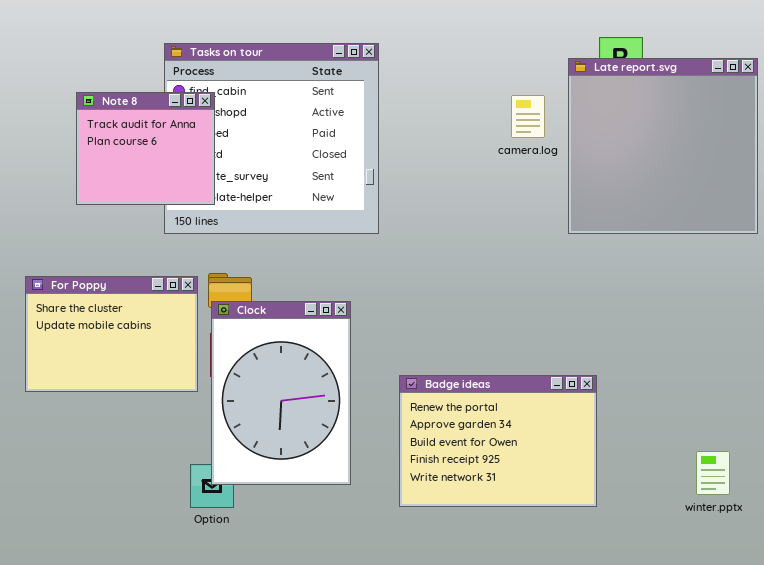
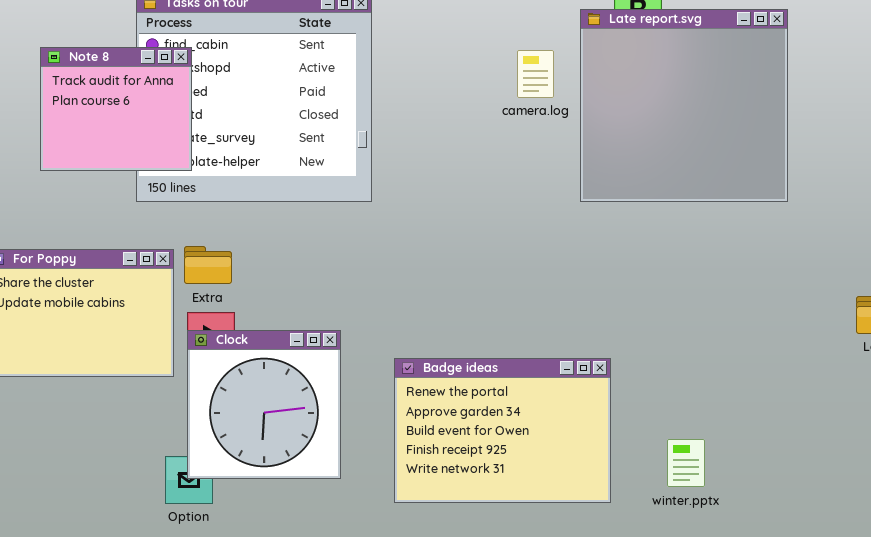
Clock: [211,301,351,485] -> [187,330,341,479], resized
winter.pptx: [696,451,730,495] -> [667,439,705,487], moved

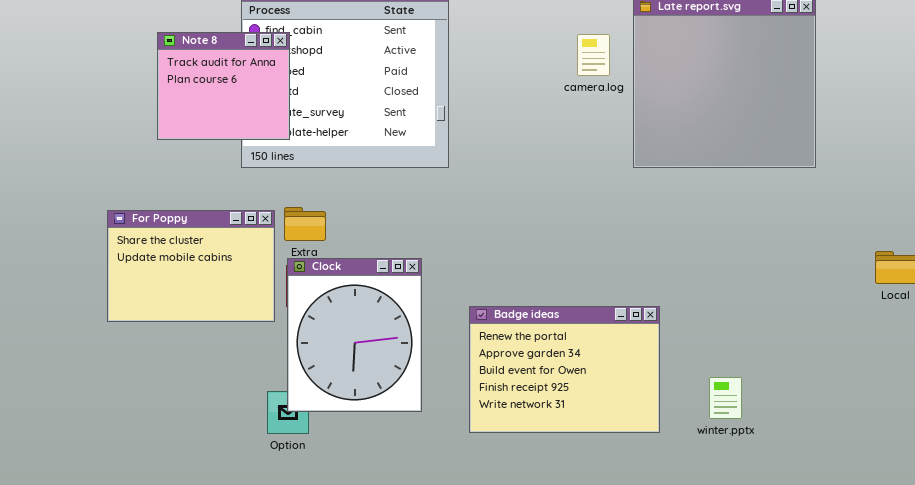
Clock: [187,330,341,479] -> [287,258,422,412], resized

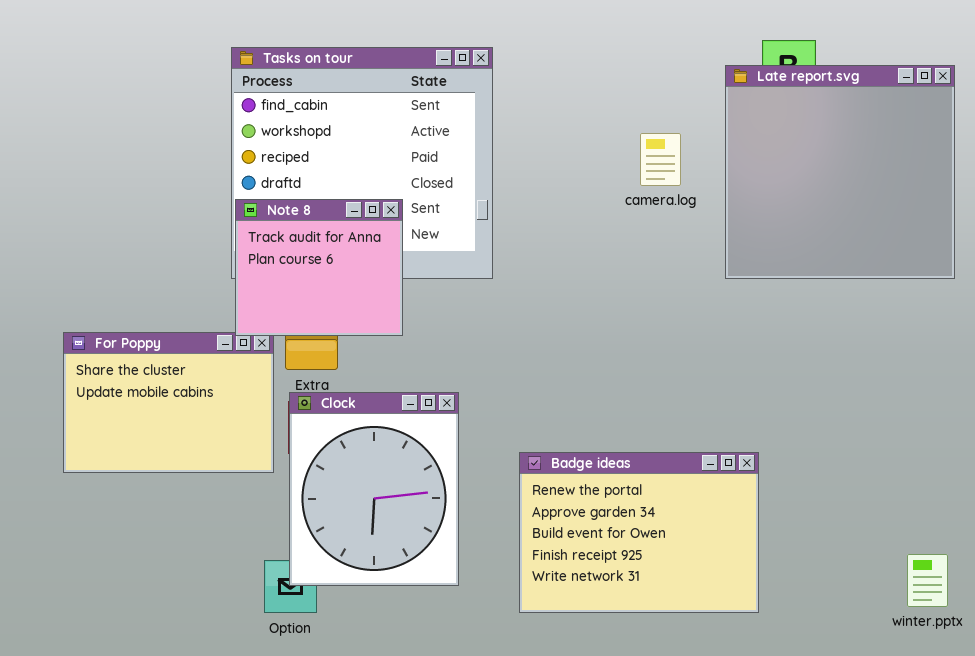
Note 8: [157,32,290,140] -> [235,199,403,336], moved
camera.log: [577,34,610,76] -> [640,133,681,186], moved
winter.pptx: [709,377,742,419] -> [907,554,948,607], moved

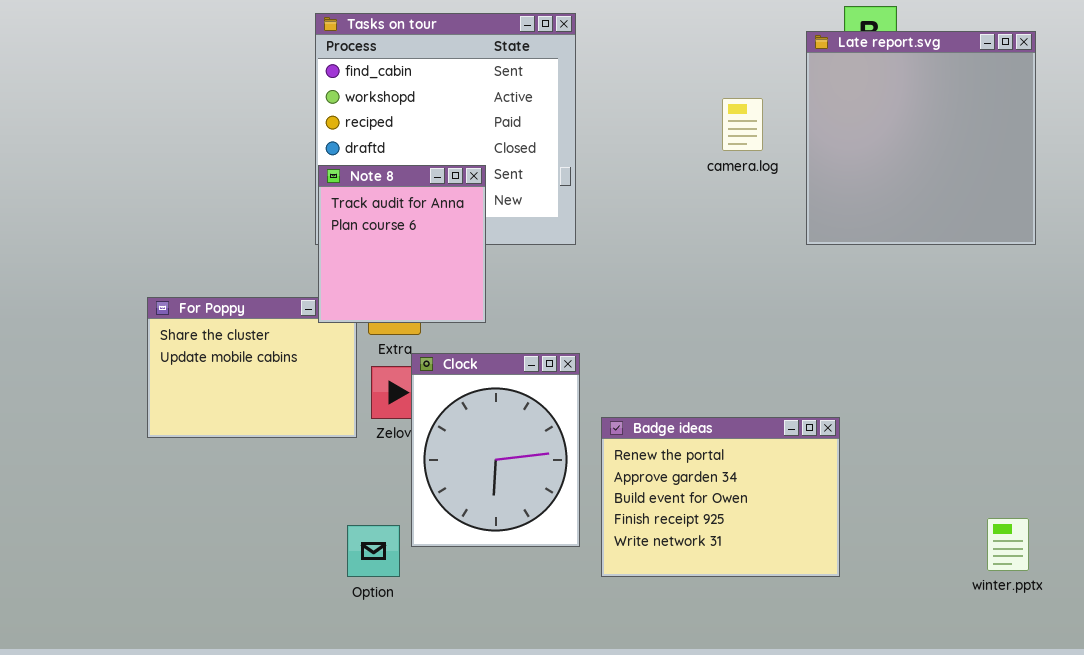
Note 8: [235,199,403,336] -> [318,165,486,323], resized
Clock: [289,392,459,586] -> [411,353,580,547], moved

